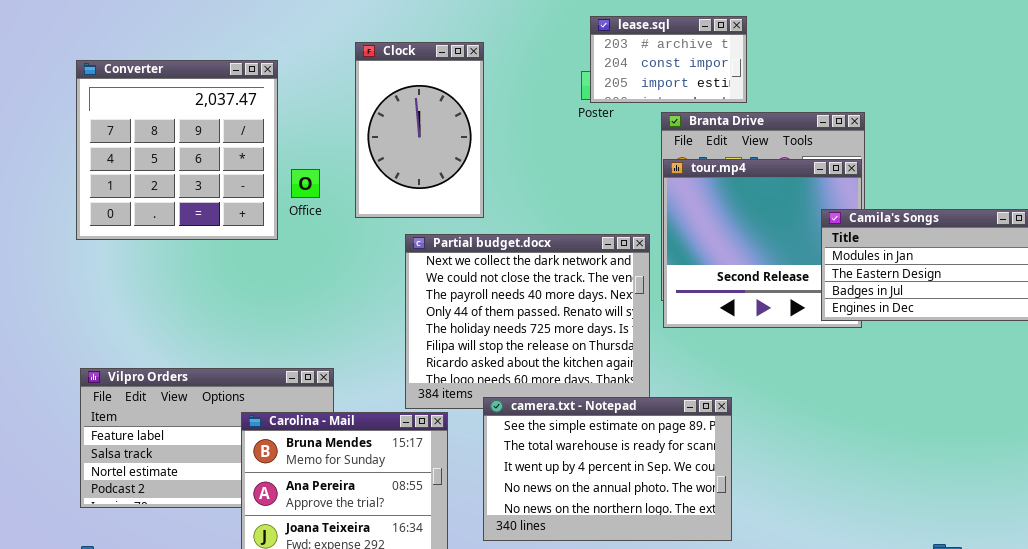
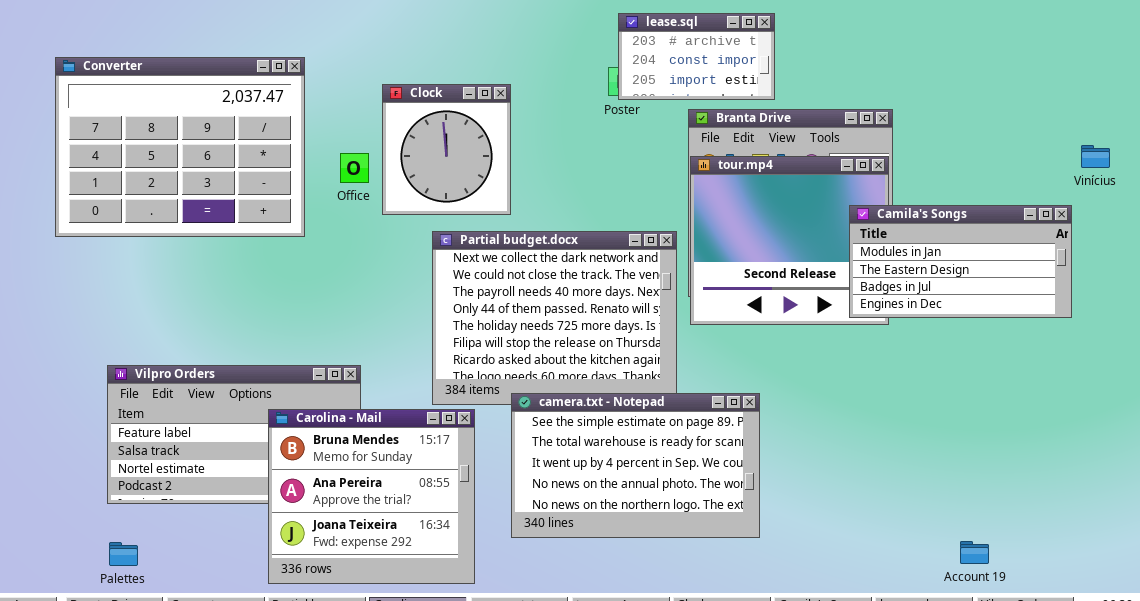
Clock: [355,42,484,218] -> [382,84,511,215], resized
Converter: [76,60,278,240] -> [55,57,305,237], resized
Office: [291,169,320,198] -> [340,153,369,183], moved

